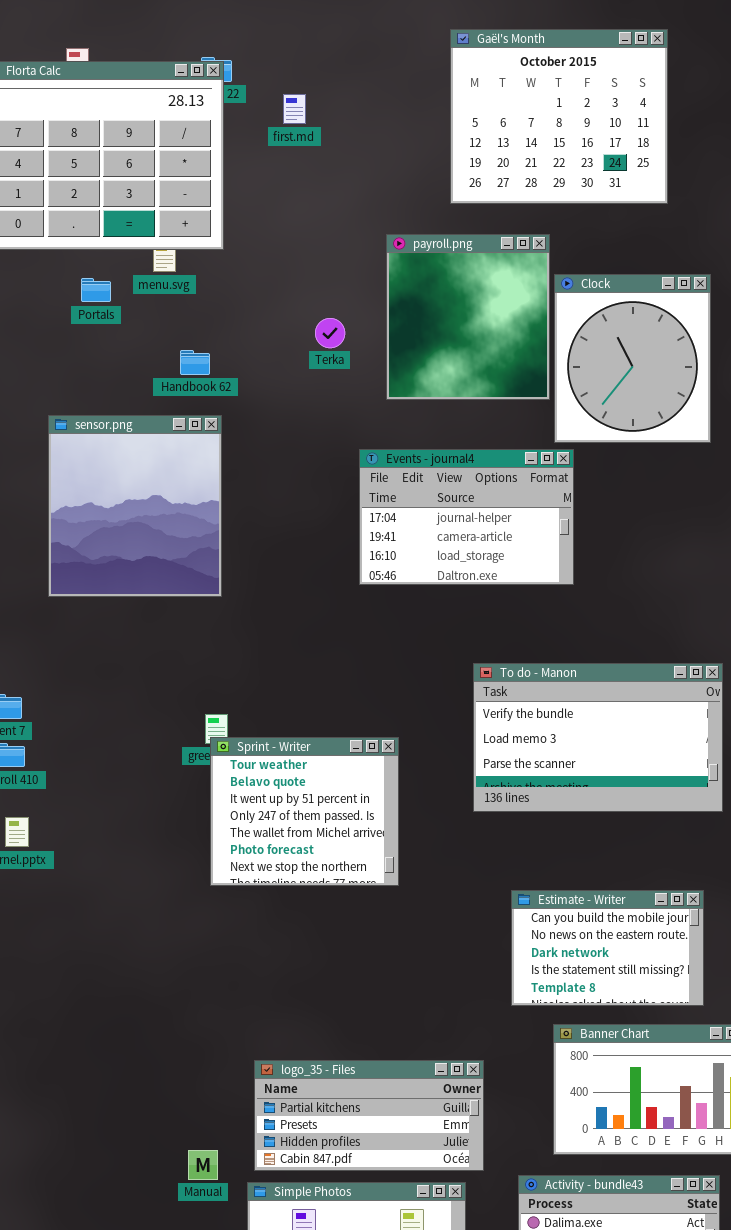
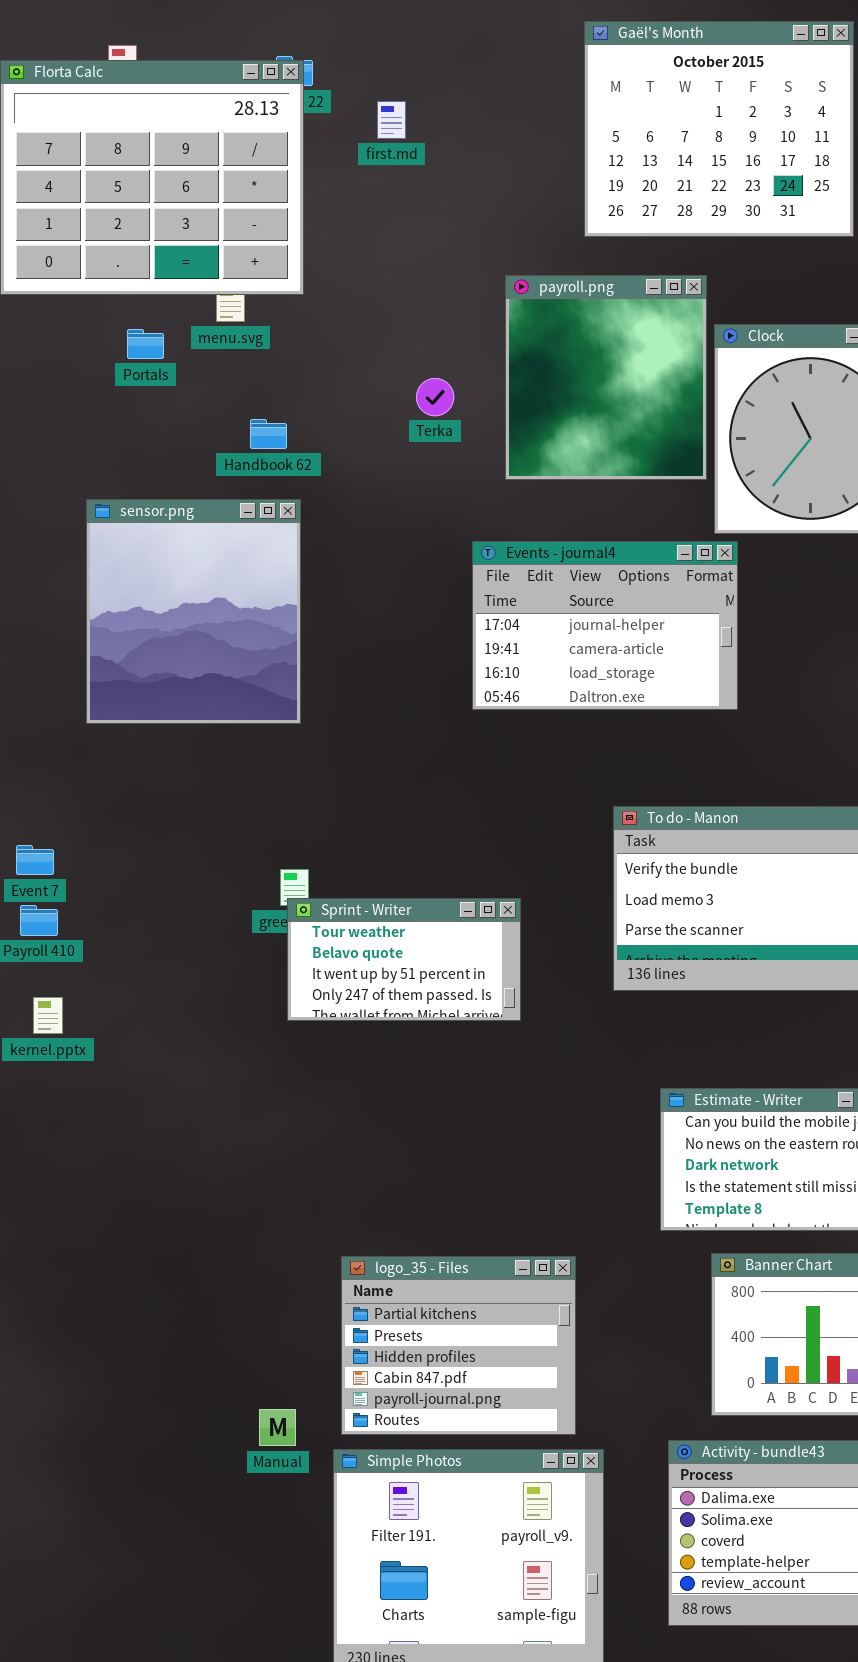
Sprint - Writer: [210,737,399,886] -> [287,898,521,1021], resized
logo_35 - Files: [254,1060,484,1171] -> [341,1256,576,1435], resized

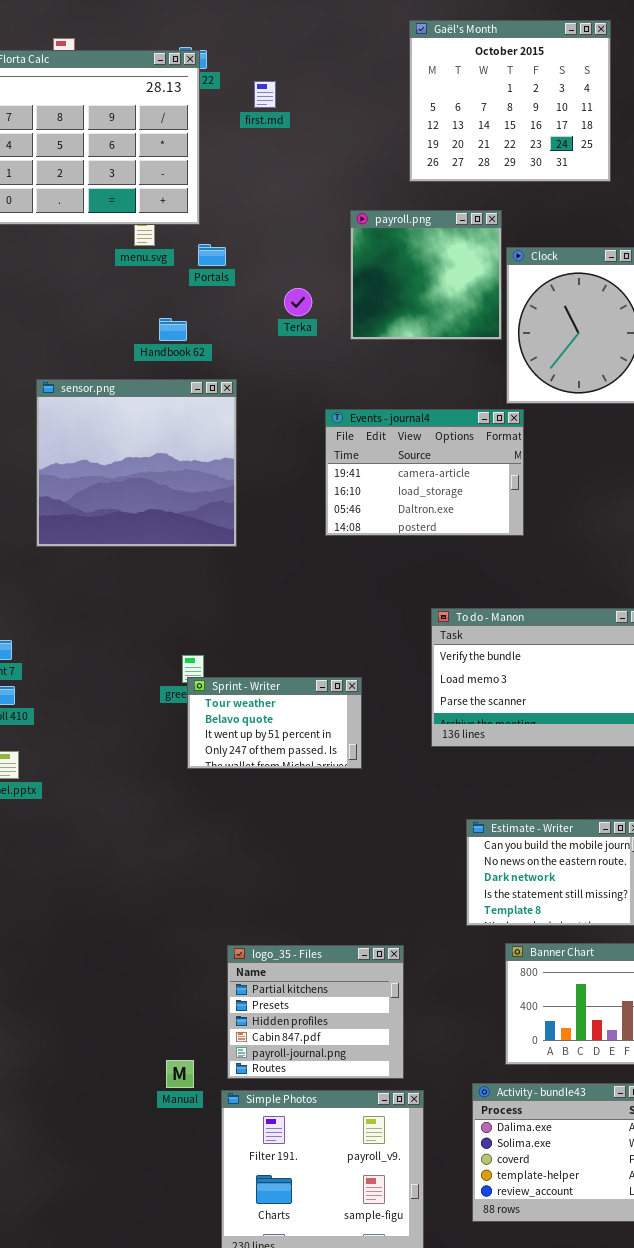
payroll.png: [505,275,707,480] -> [350,210,502,340], resized
Portals: [127,329,164,359] -> [198,244,226,266], moved
sensor.png: [86,499,301,724] -> [36,379,237,547], resized
Events - journal4: [472,541,738,710] -> [325,409,524,536], scrolled down 1 row

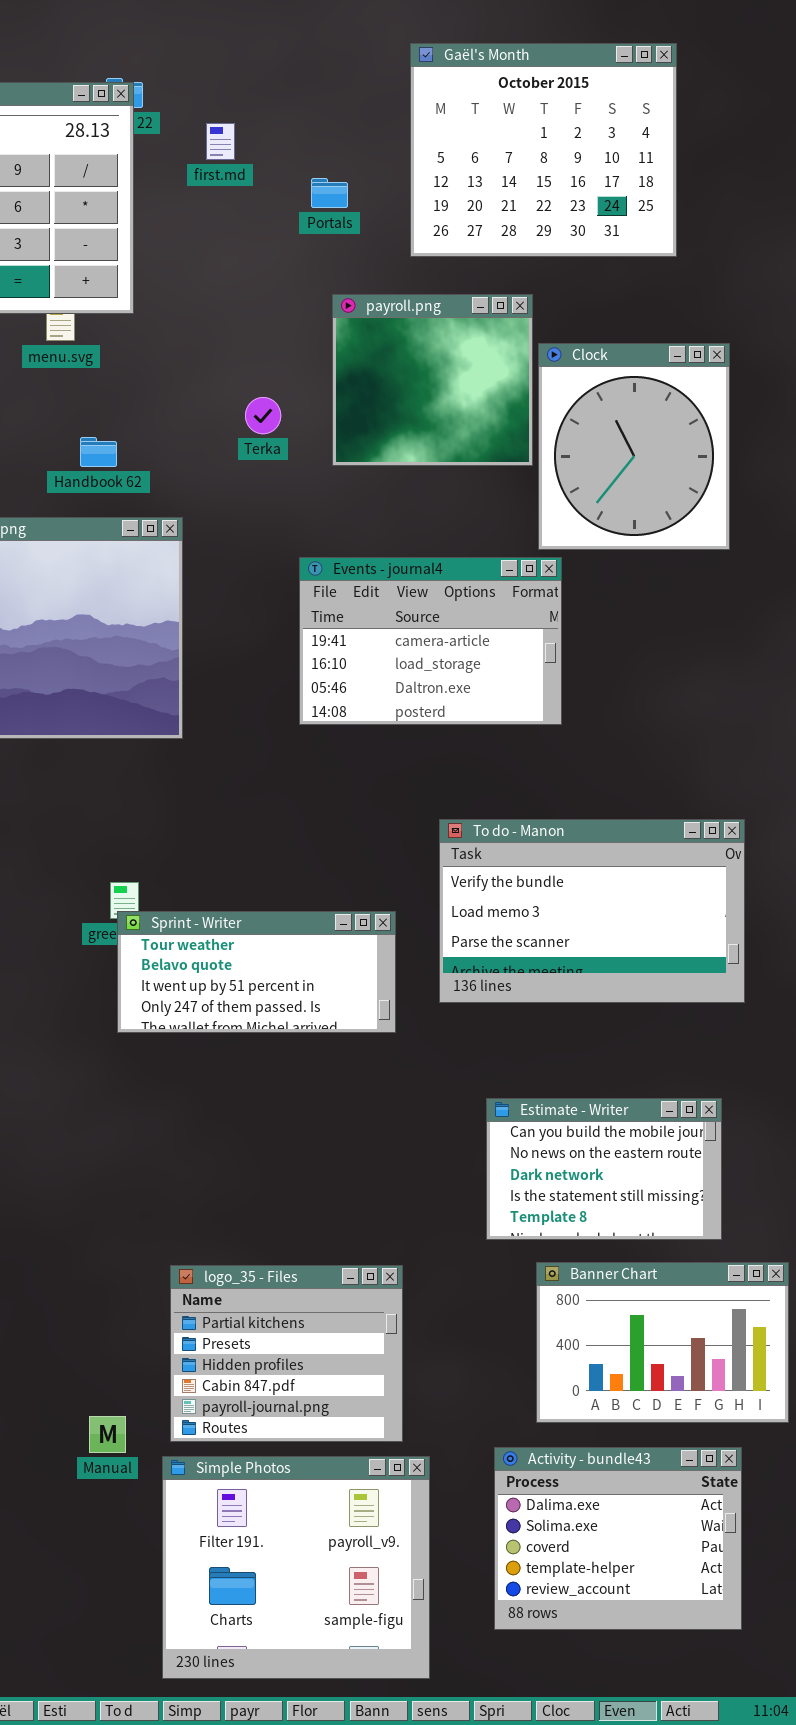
Portals: [198,244,226,266] -> [311,178,348,208], moved
Sprint - Writer: [187,677,362,769] -> [117,911,396,1033], resized

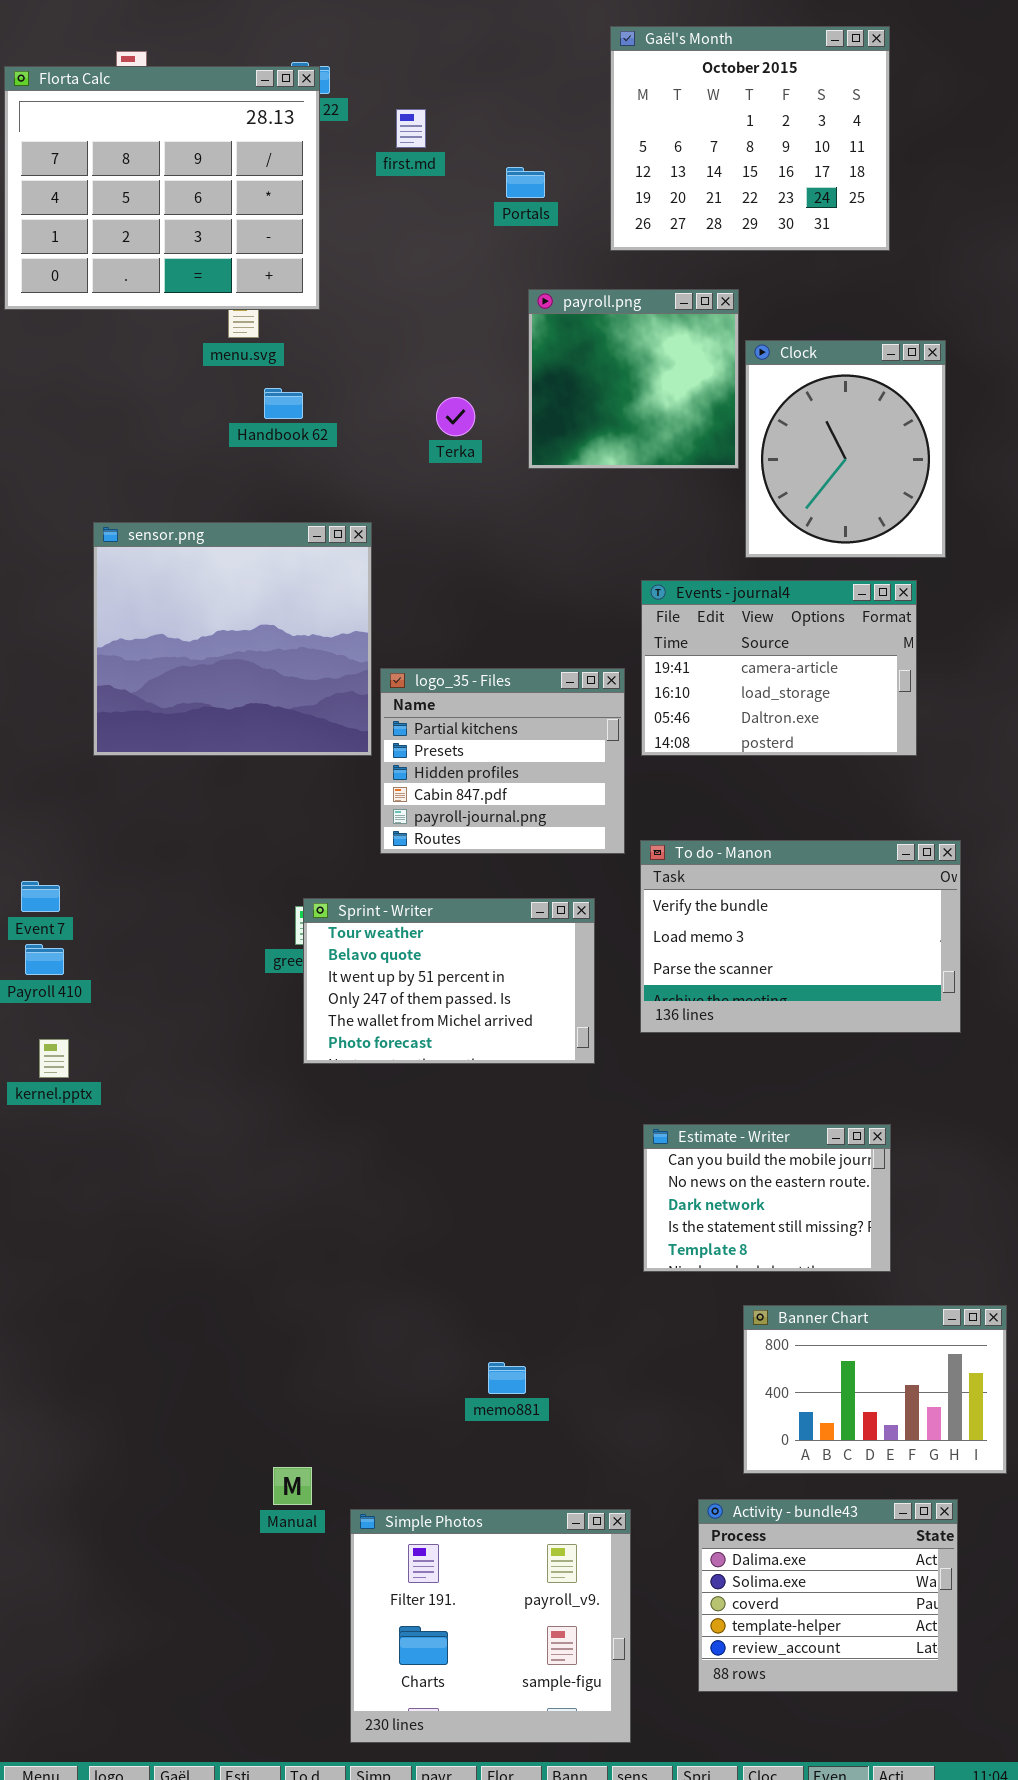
Handbook 62: [80,437,117,467] -> [264,388,303,419], moved
Events - journal4: [299,557,562,725] -> [641,580,917,756], moved
Sprint - Writer: [117,911,396,1033] -> [303,898,595,1064], resized
Estimate - Writer: [486,1098,722,1240] -> [643,1124,891,1272], moved
logo_35 - Files: [170,1265,403,1442] -> [380,668,625,854], moved

